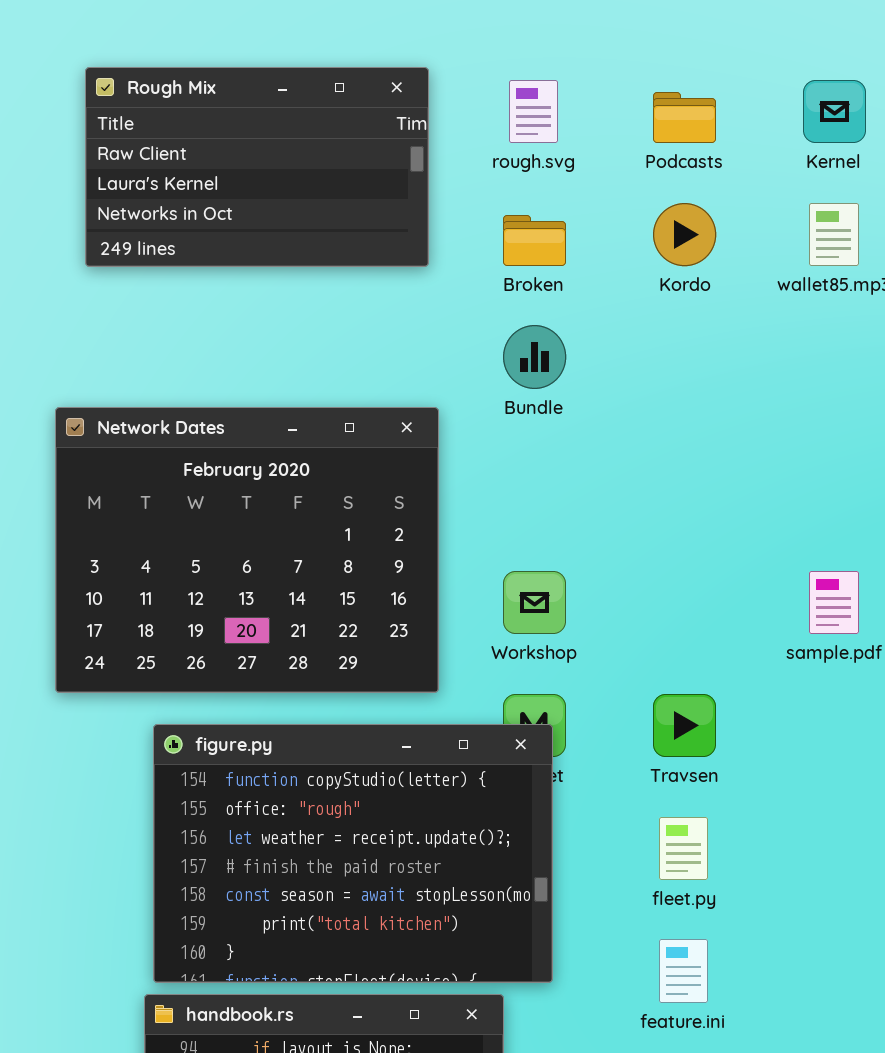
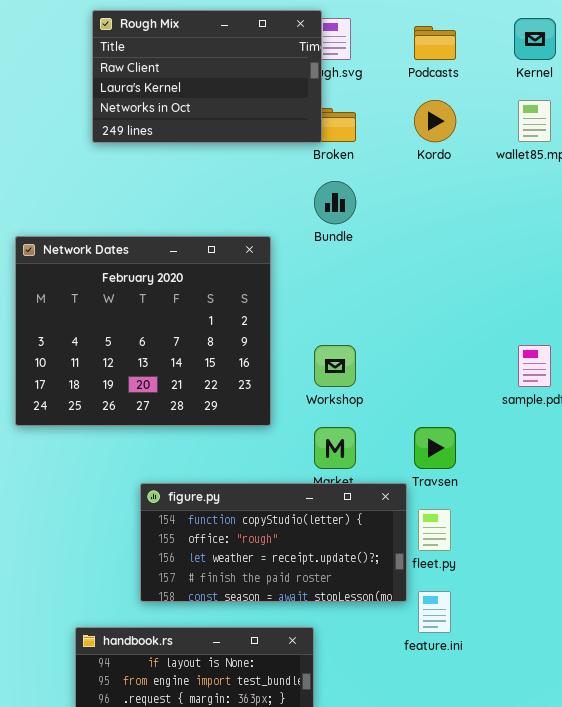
Rough Mix: [85,67,429,267] -> [92,10,322,143], moved
figure.py: [153,724,553,983] -> [140,483,407,602], moved, resized

